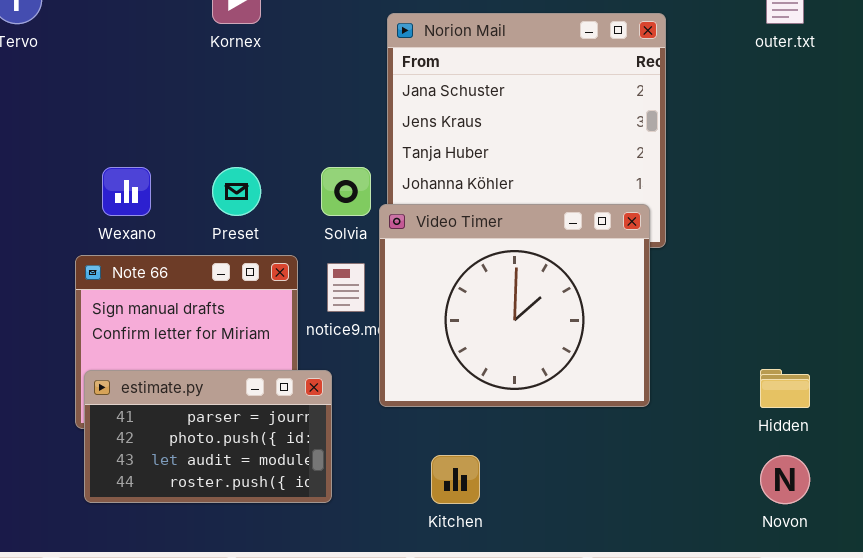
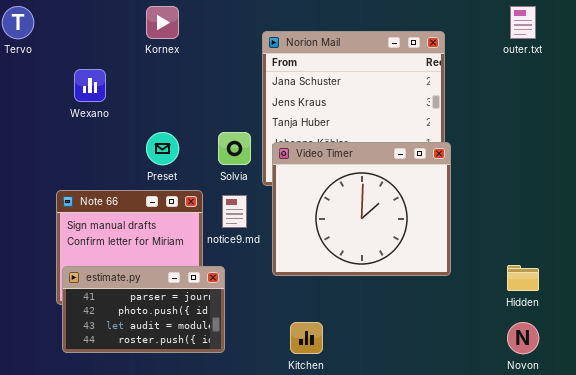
Wexano: [102,167,151,216] -> [74,69,106,102], moved
Video Timer: [379,204,650,407] -> [272,142,451,276], moved

